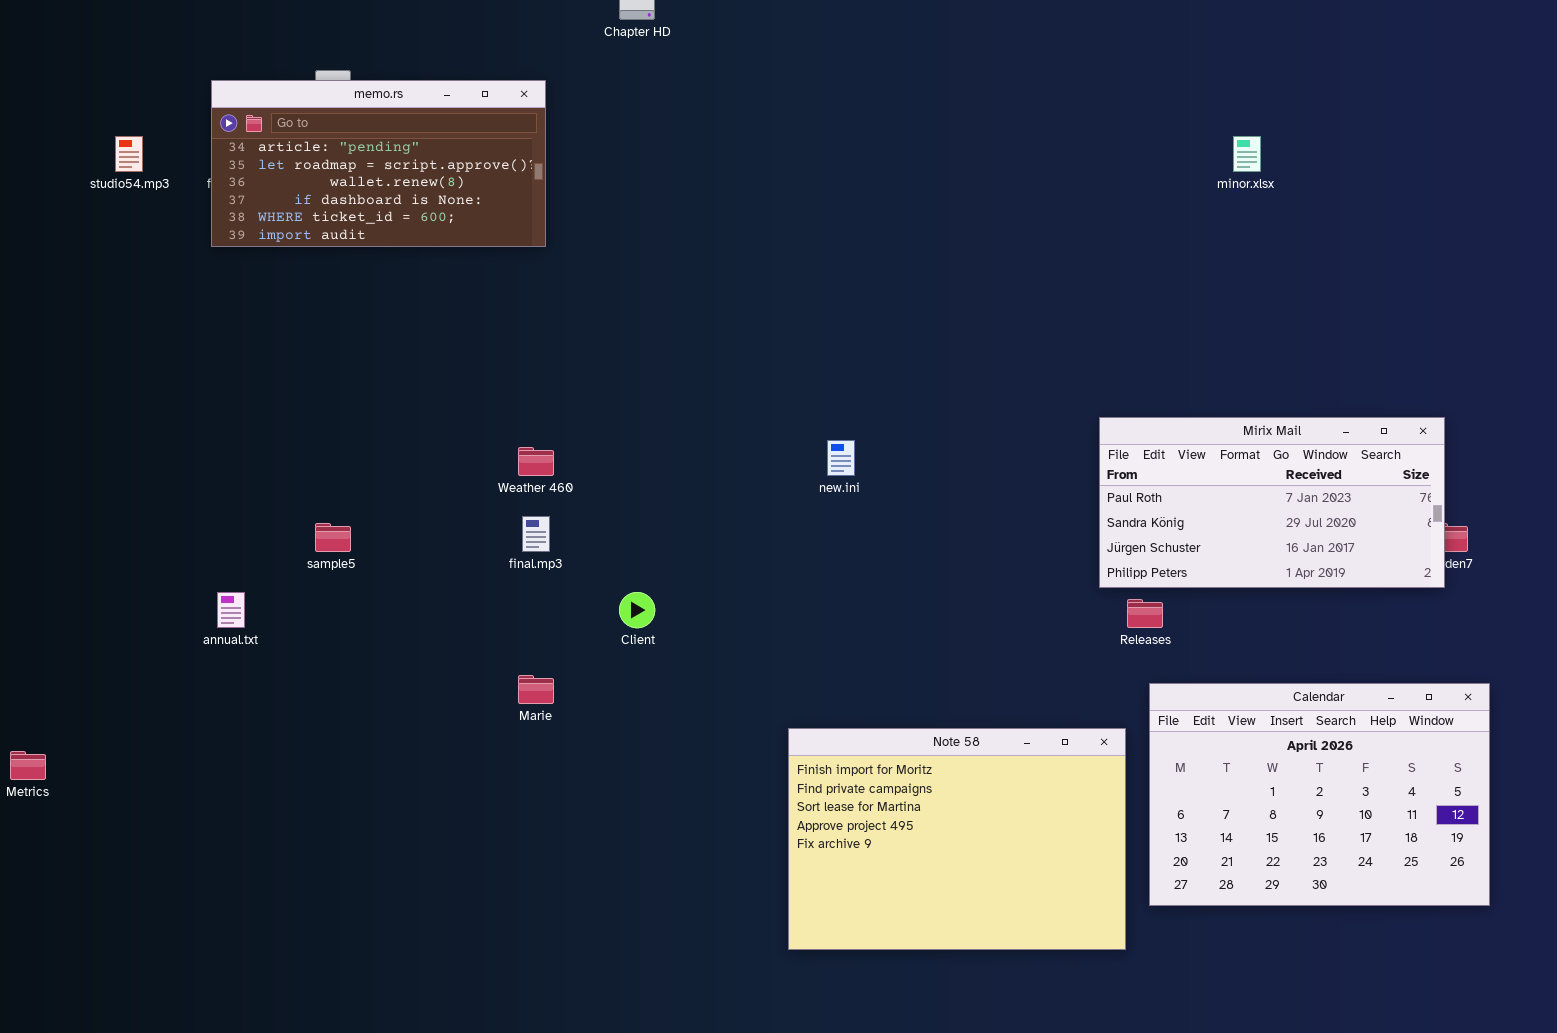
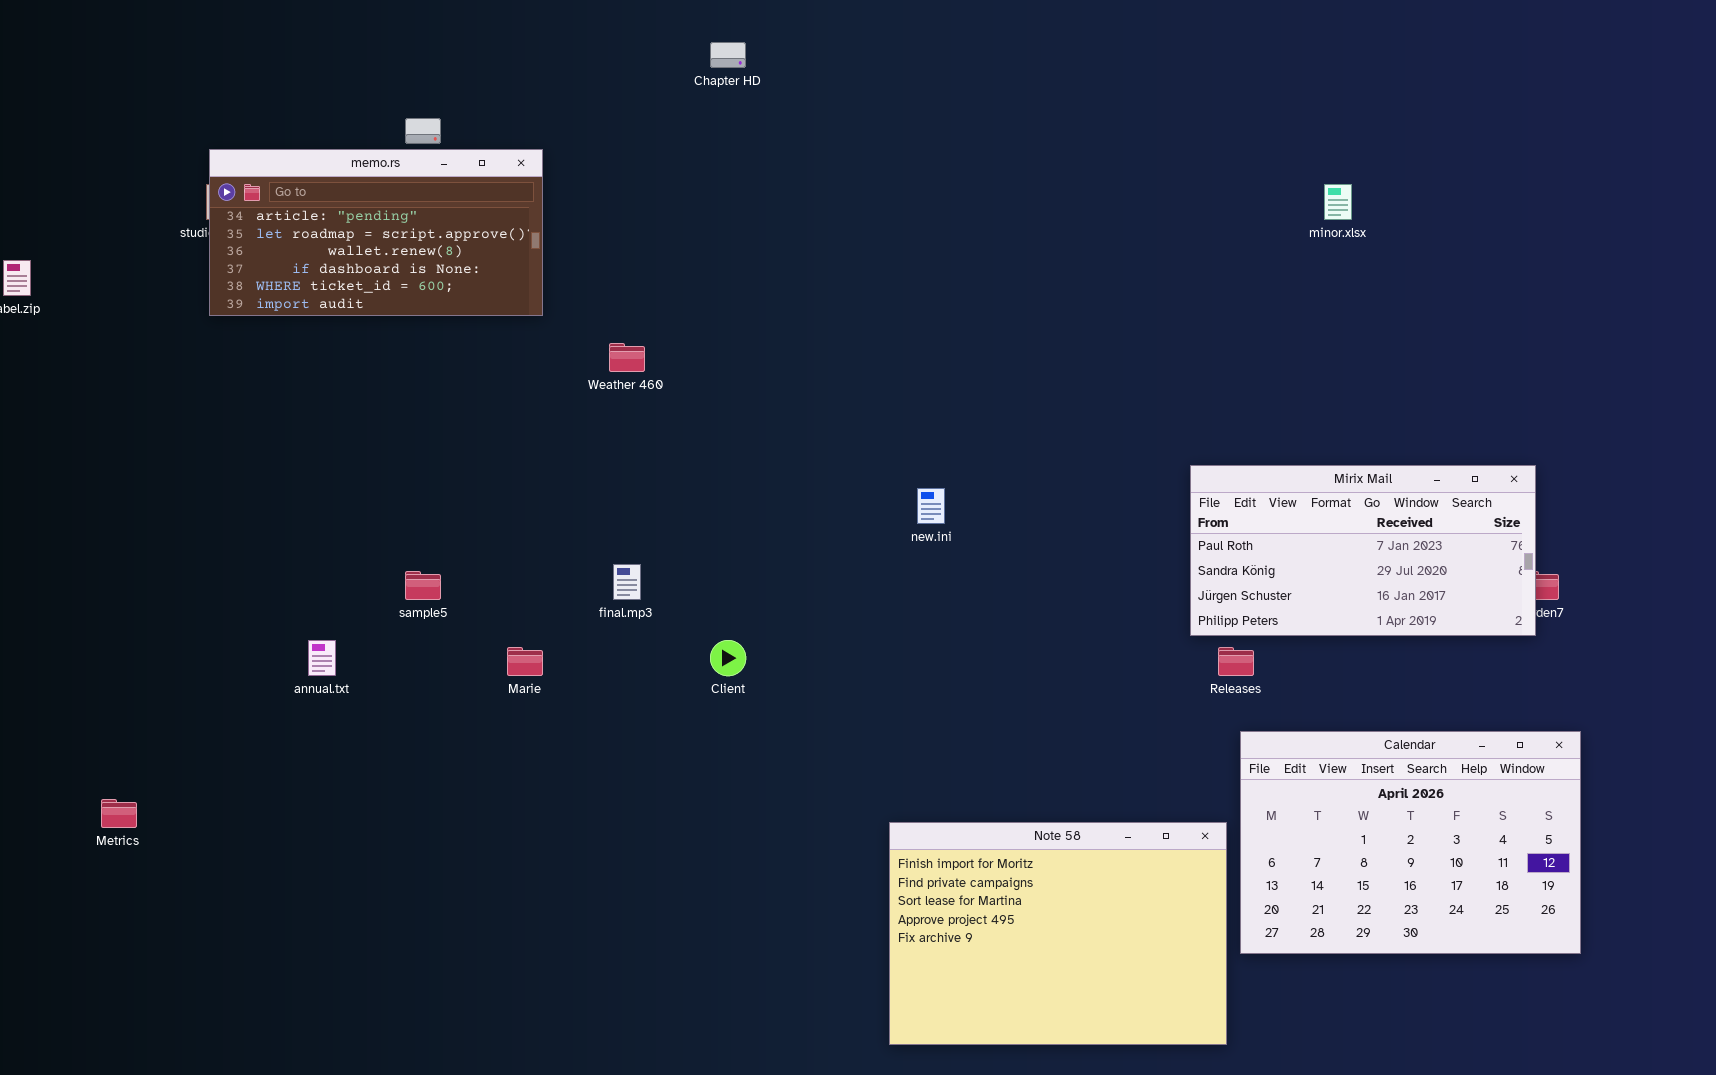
memo.rs: [211,80,546,247] -> [209,149,543,316], moved
Weather 460: [518,447,554,476] -> [609,343,645,372], moved
Marie: [518,675,554,704] -> [507,647,543,676], moved
Note 58: [788,728,1126,950] -> [889,822,1227,1045], moved

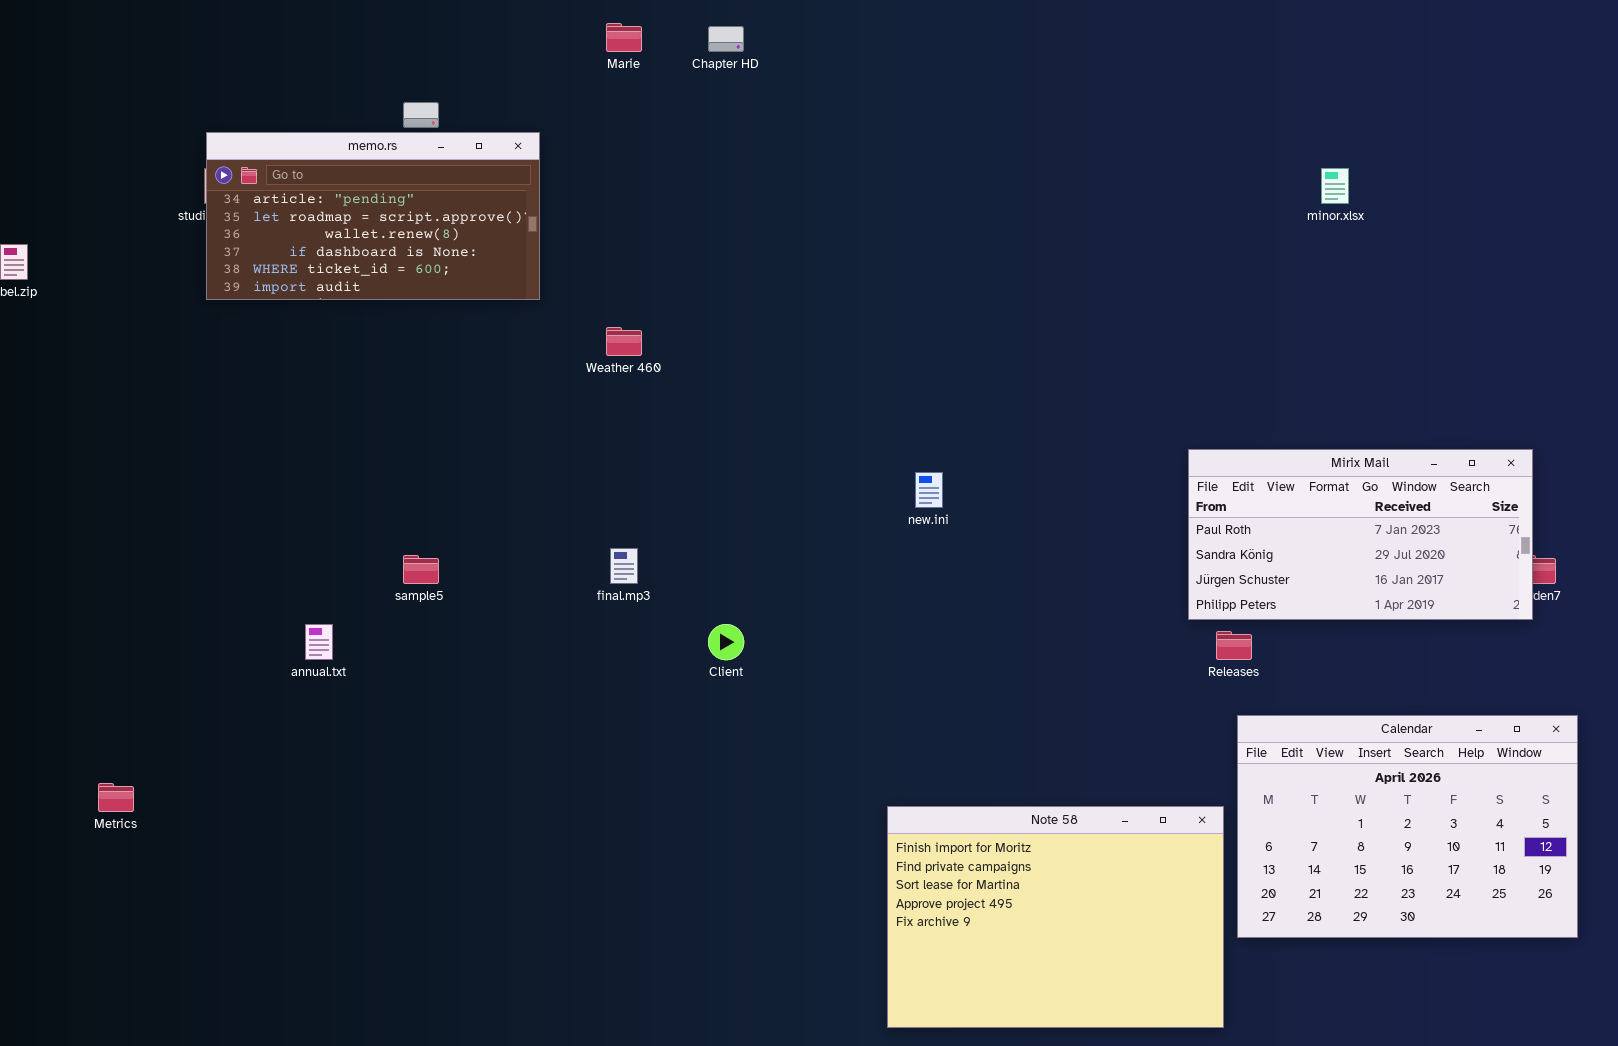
Marie: [507,647,543,676] -> [606,23,642,52], moved

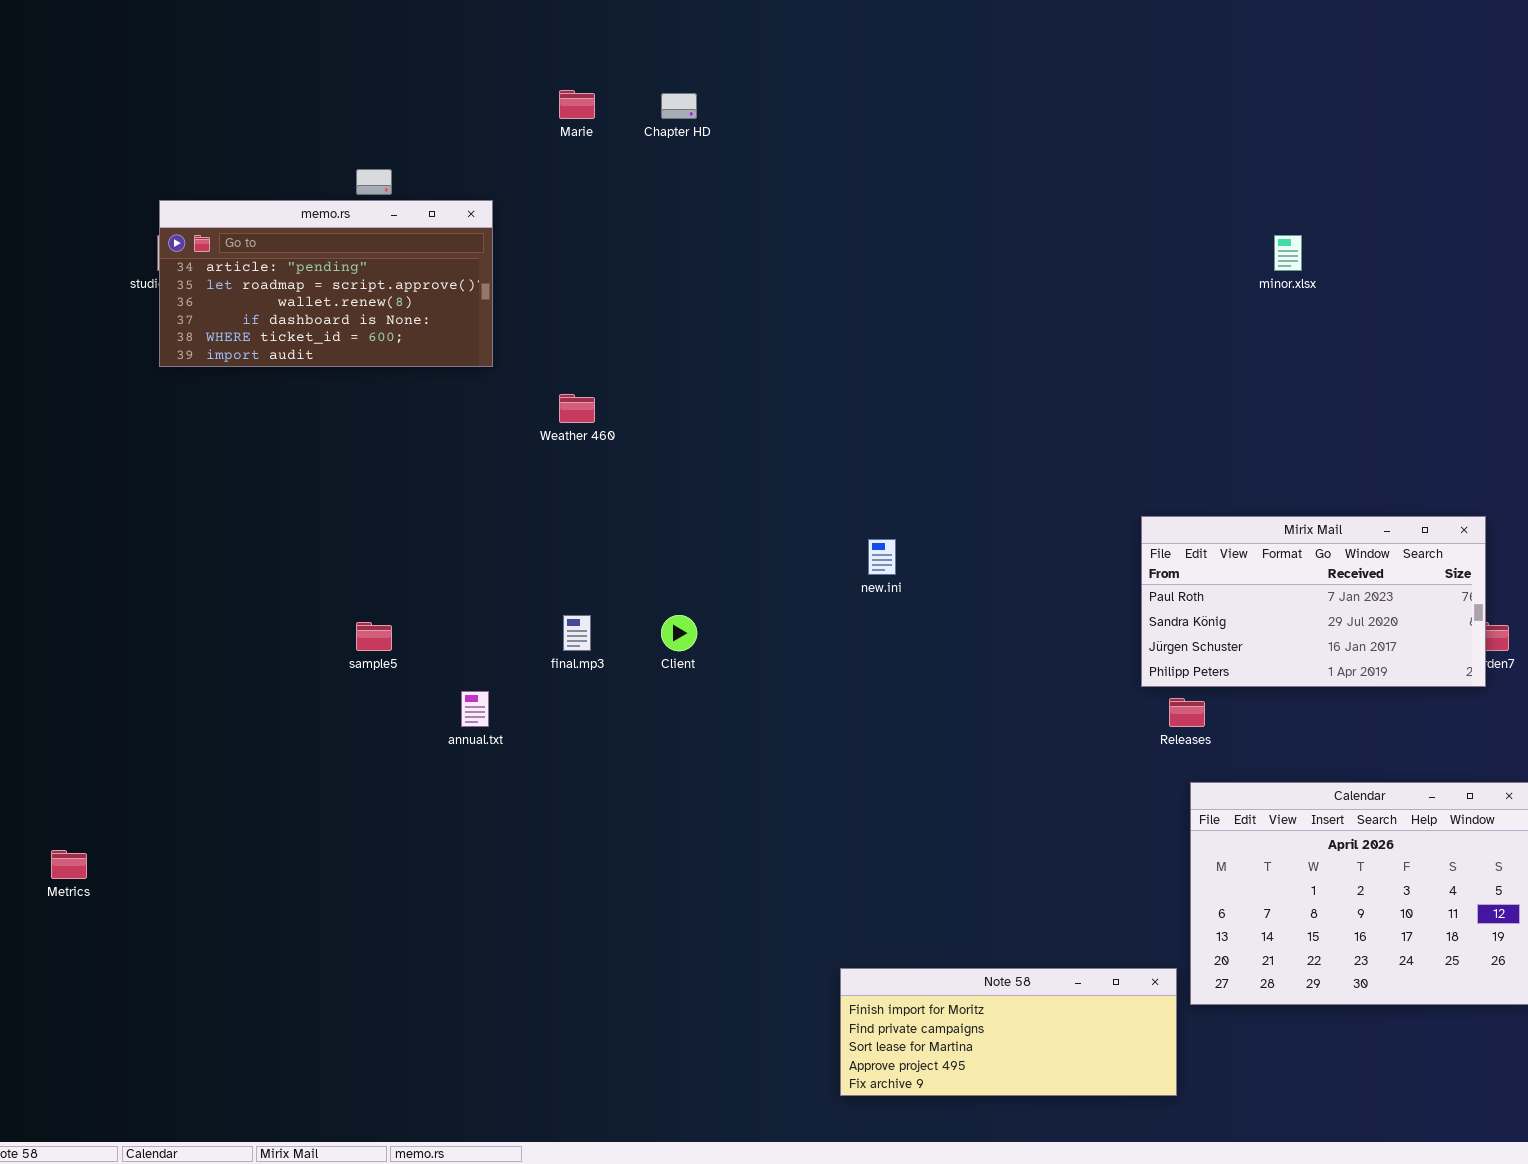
annual.txt: [305,624,333,660] -> [461,691,489,727], moved
Client: [708,624,744,660] -> [661,615,697,651], moved
Note 58: [887,806,1224,1028] -> [840,968,1177,1096], resized

